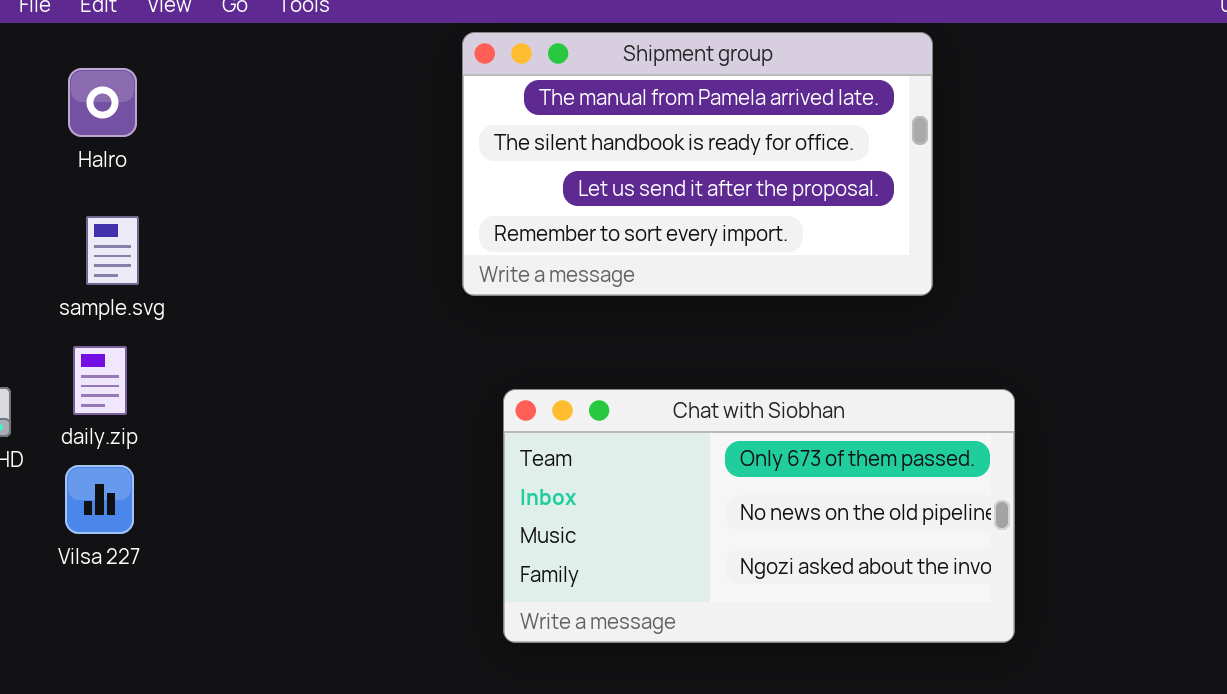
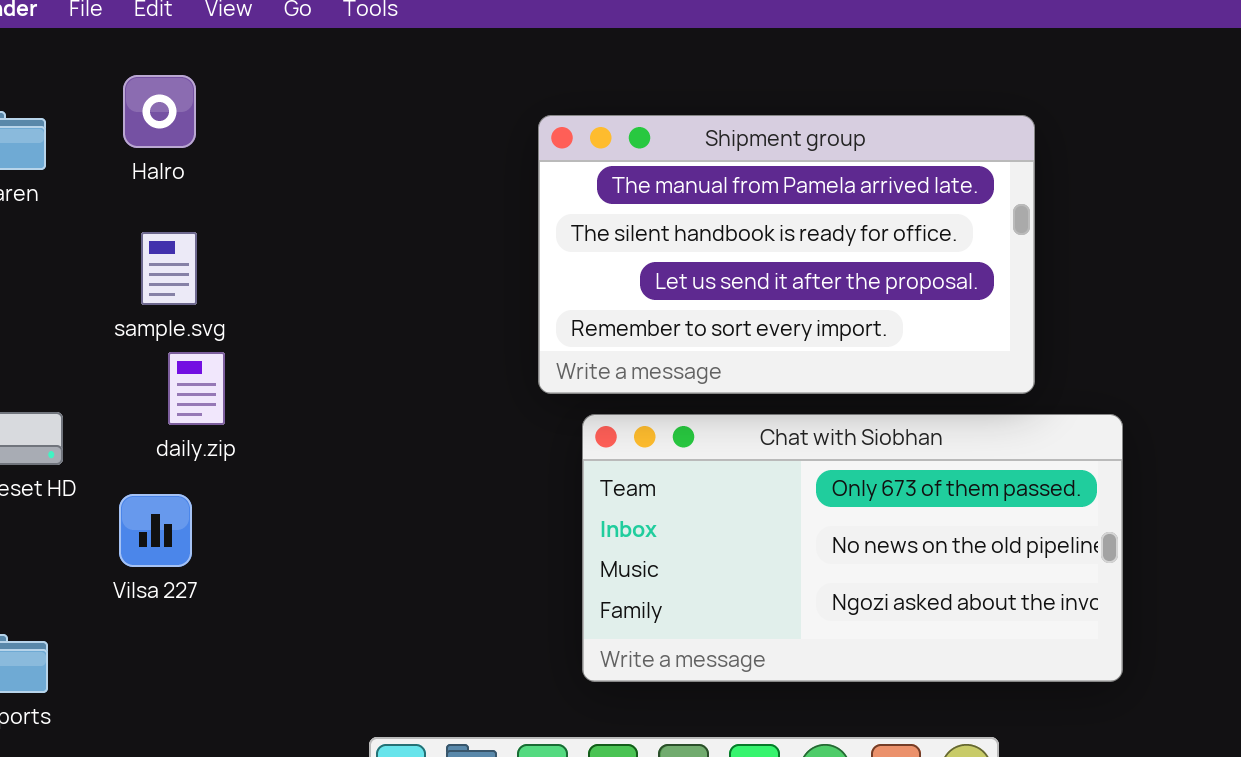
Shipment group: [462,32,933,296] -> [538,115,1035,394], moved
daily.zip: [73,346,127,415] -> [168,352,225,425], moved

